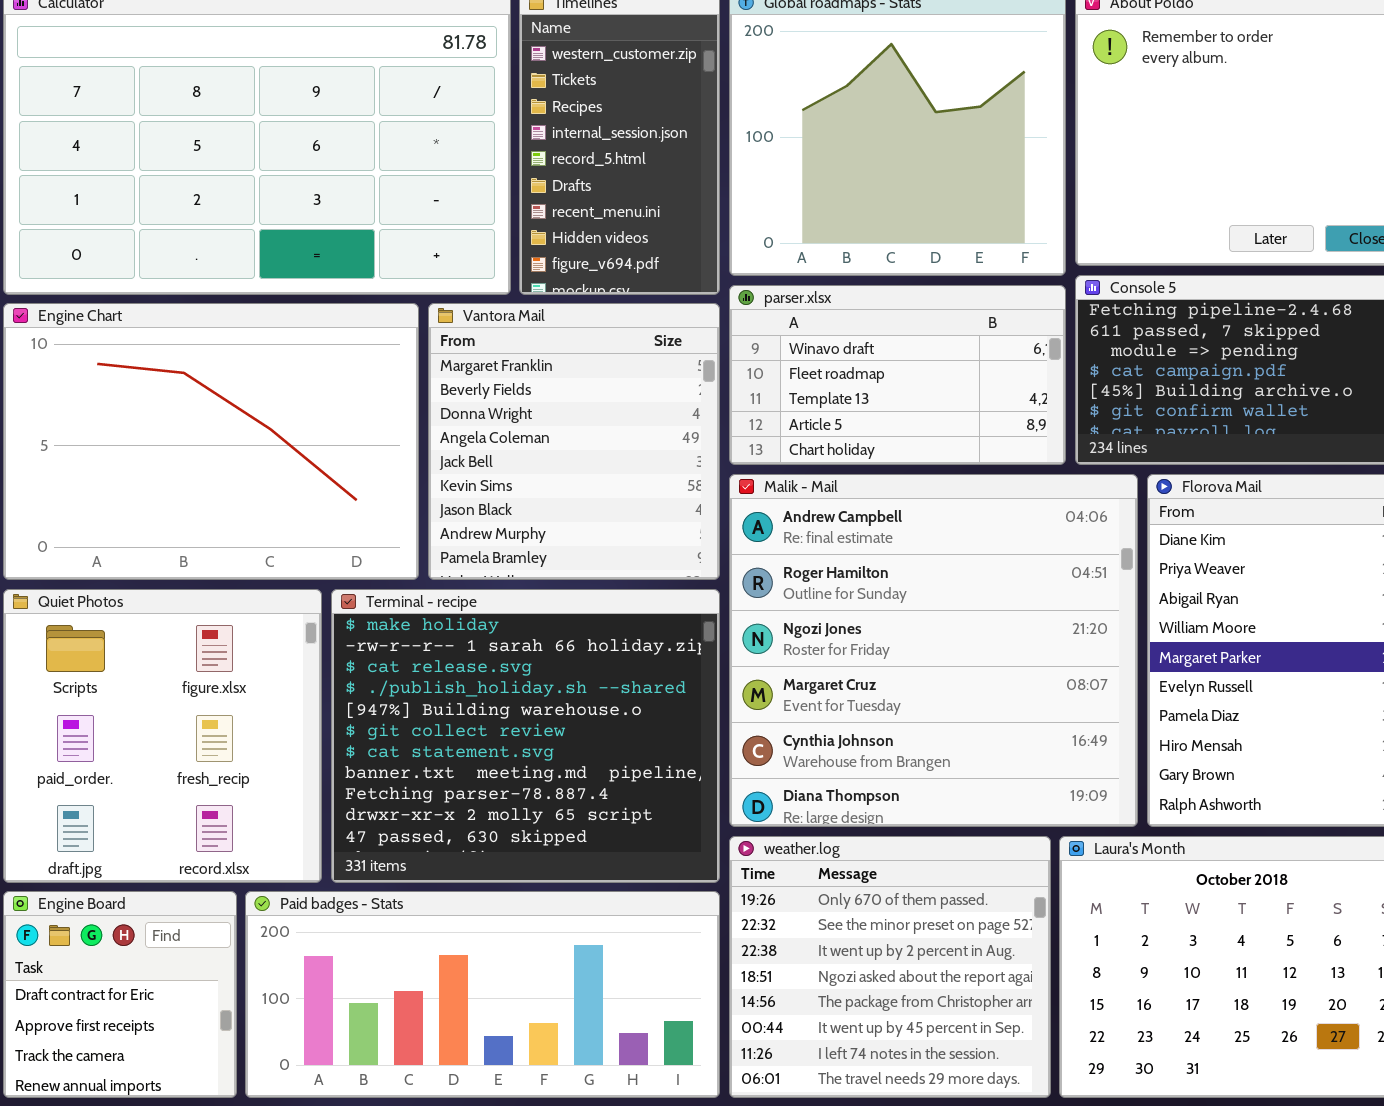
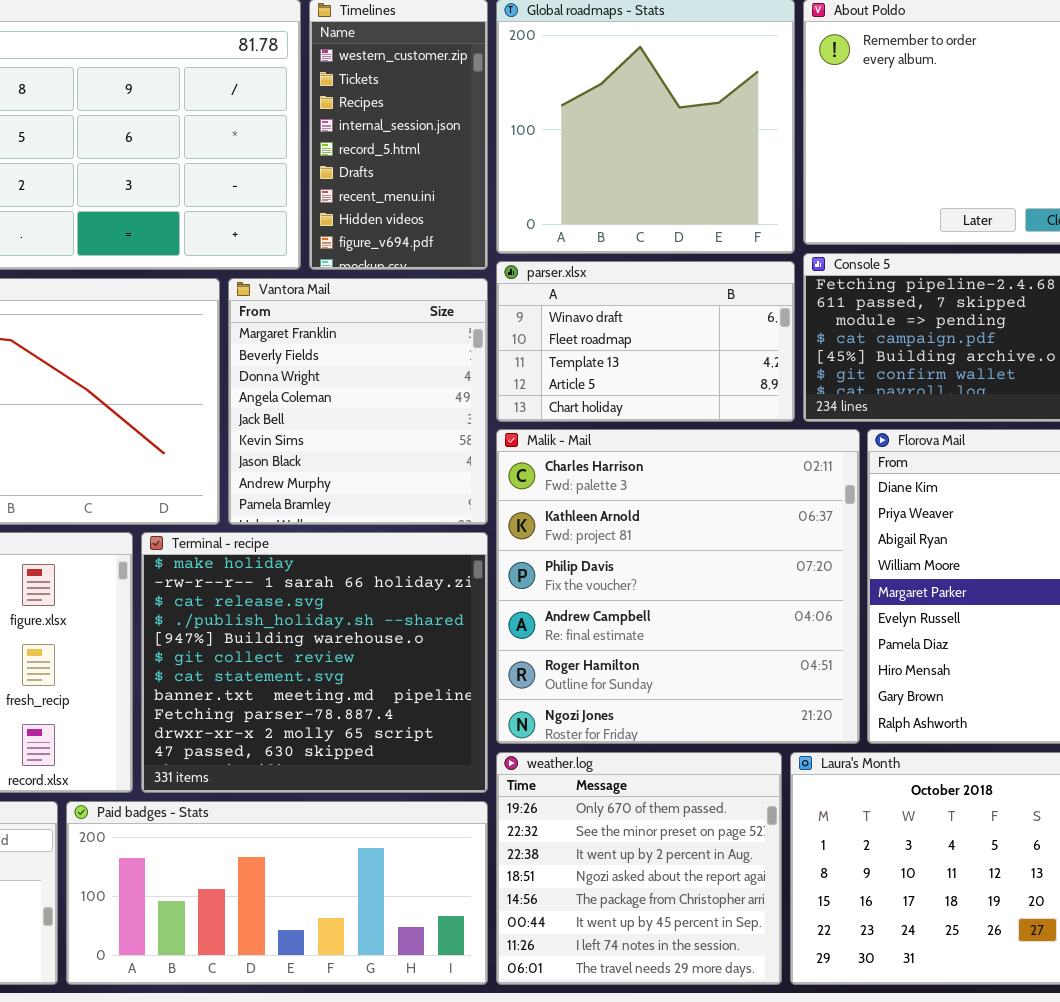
Malik - Mail: [729,474,1138,827] -> [496,429,860,744], scrolled up 3 rows

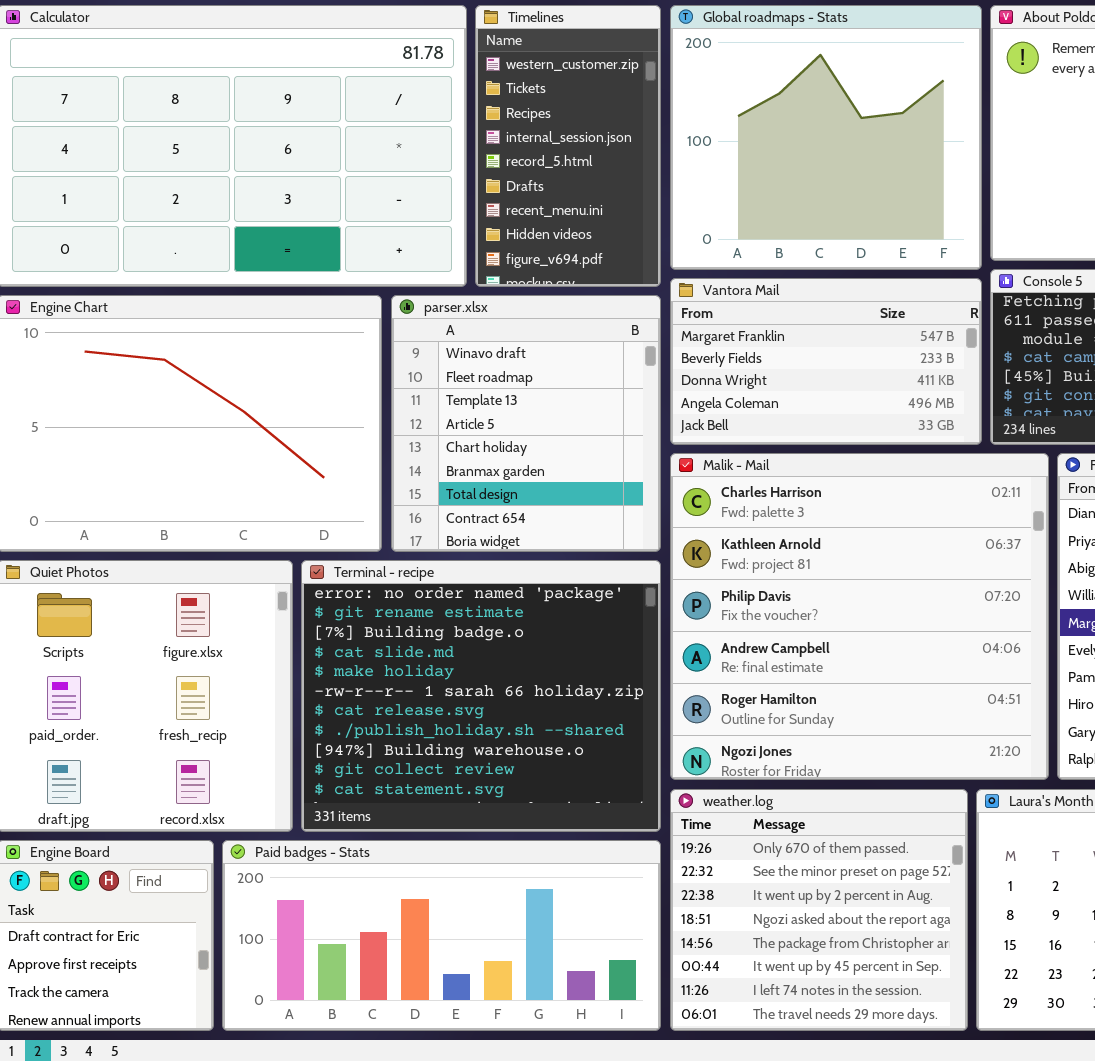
parser.xlsx: [496,261,795,422] -> [391,295,661,552], moved, resized
Vantora Mail: [228,278,488,525] -> [670,278,982,445], moved, resized
Terminal - recipe: [141,532,488,793] -> [301,560,661,832], scrolled up 4 rows

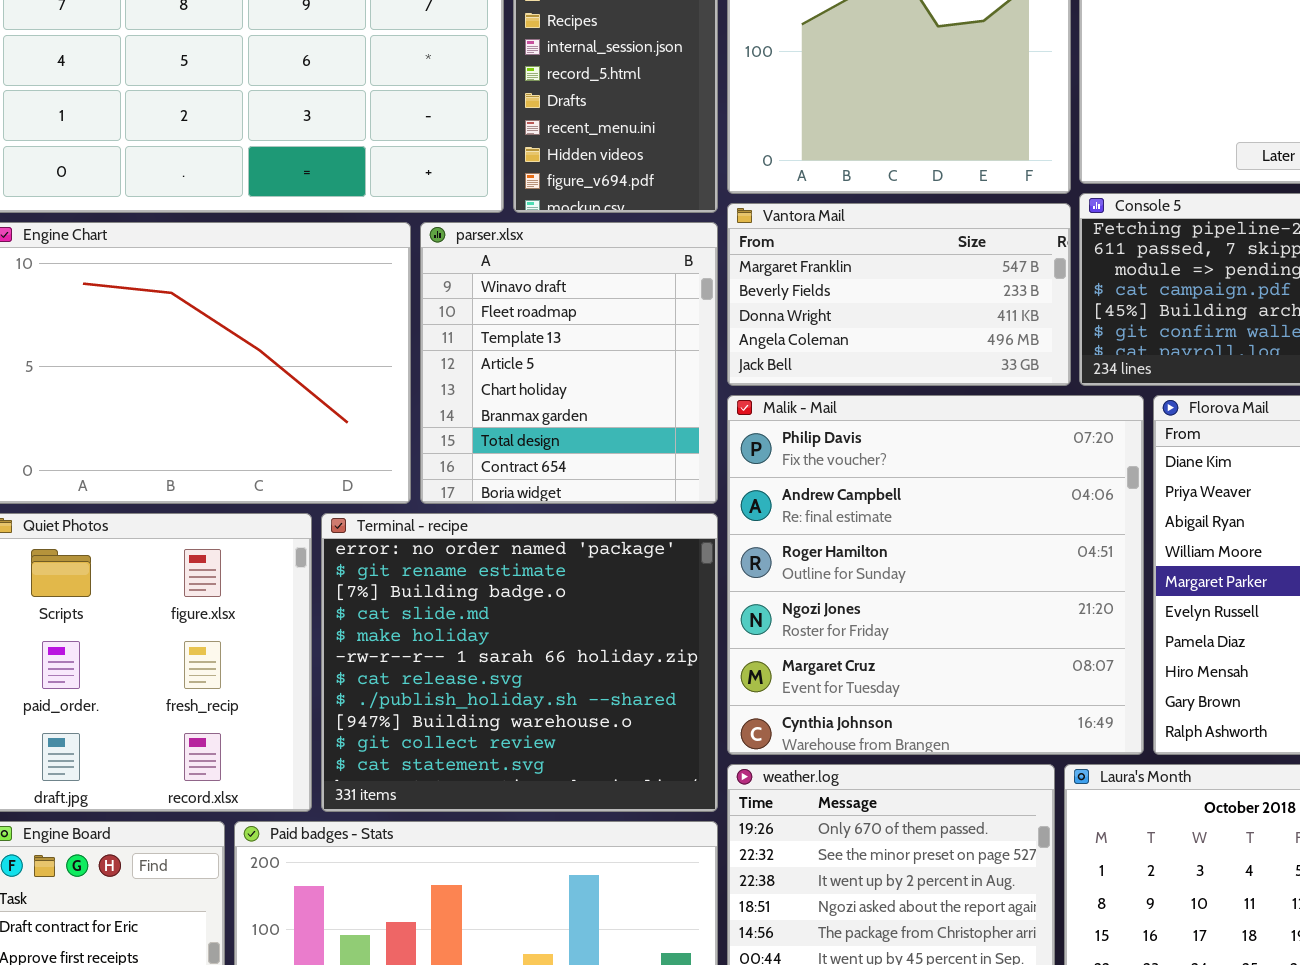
Malik - Mail: [670,453,1049,780] -> [727,395,1144,755], scrolled down 2 rows

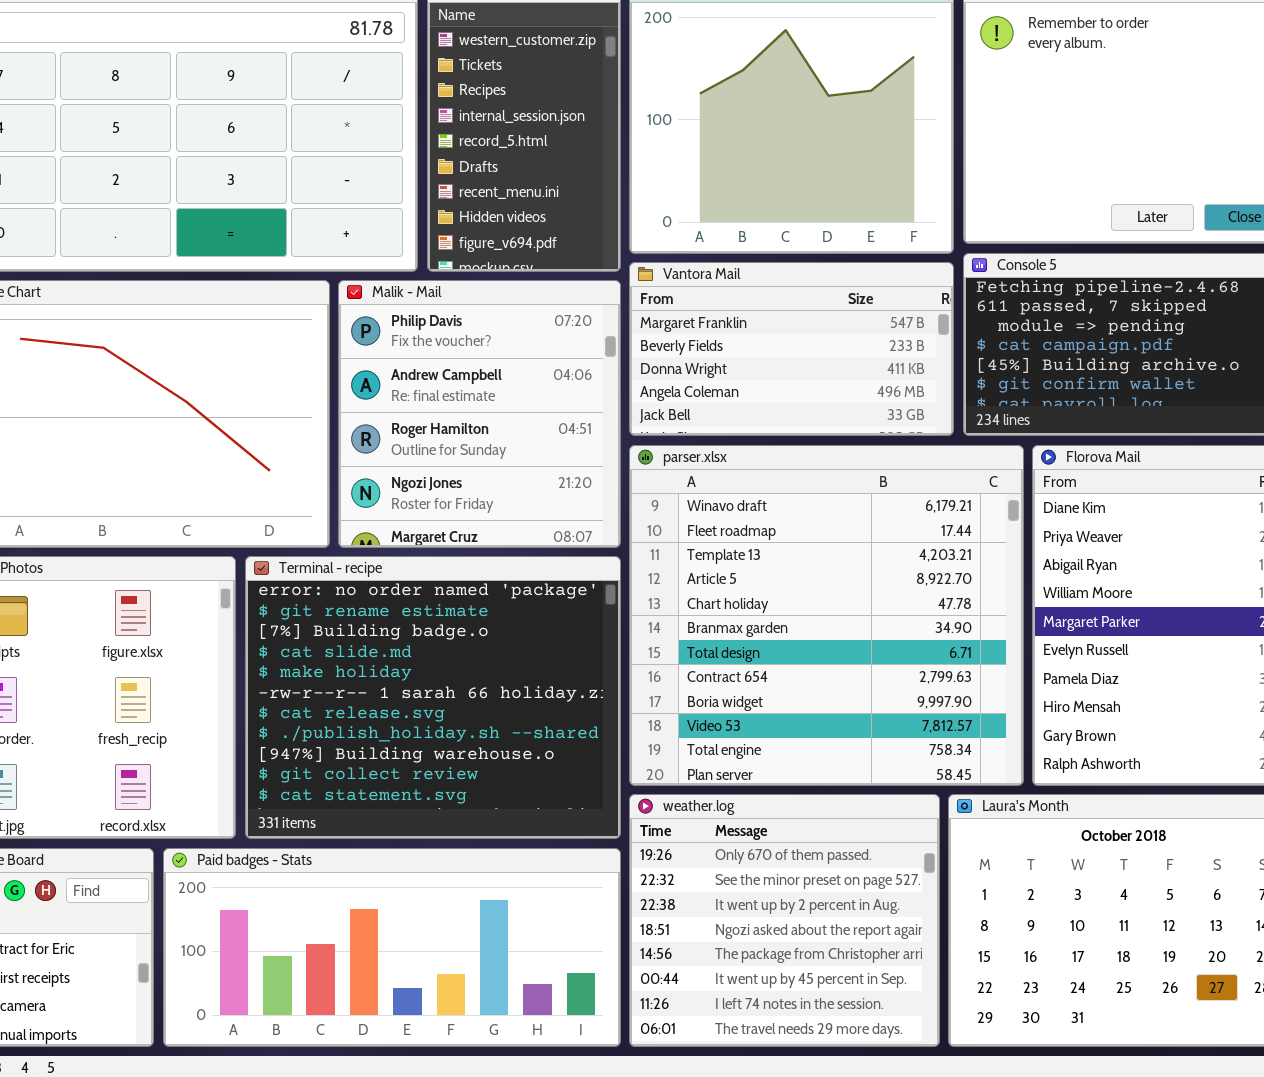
parser.xlsx: [420,222,718,504] -> [629,445,1024,786], moved, resized
Malik - Mail: [727,395,1144,755] -> [338,280,621,548], moved, resized

